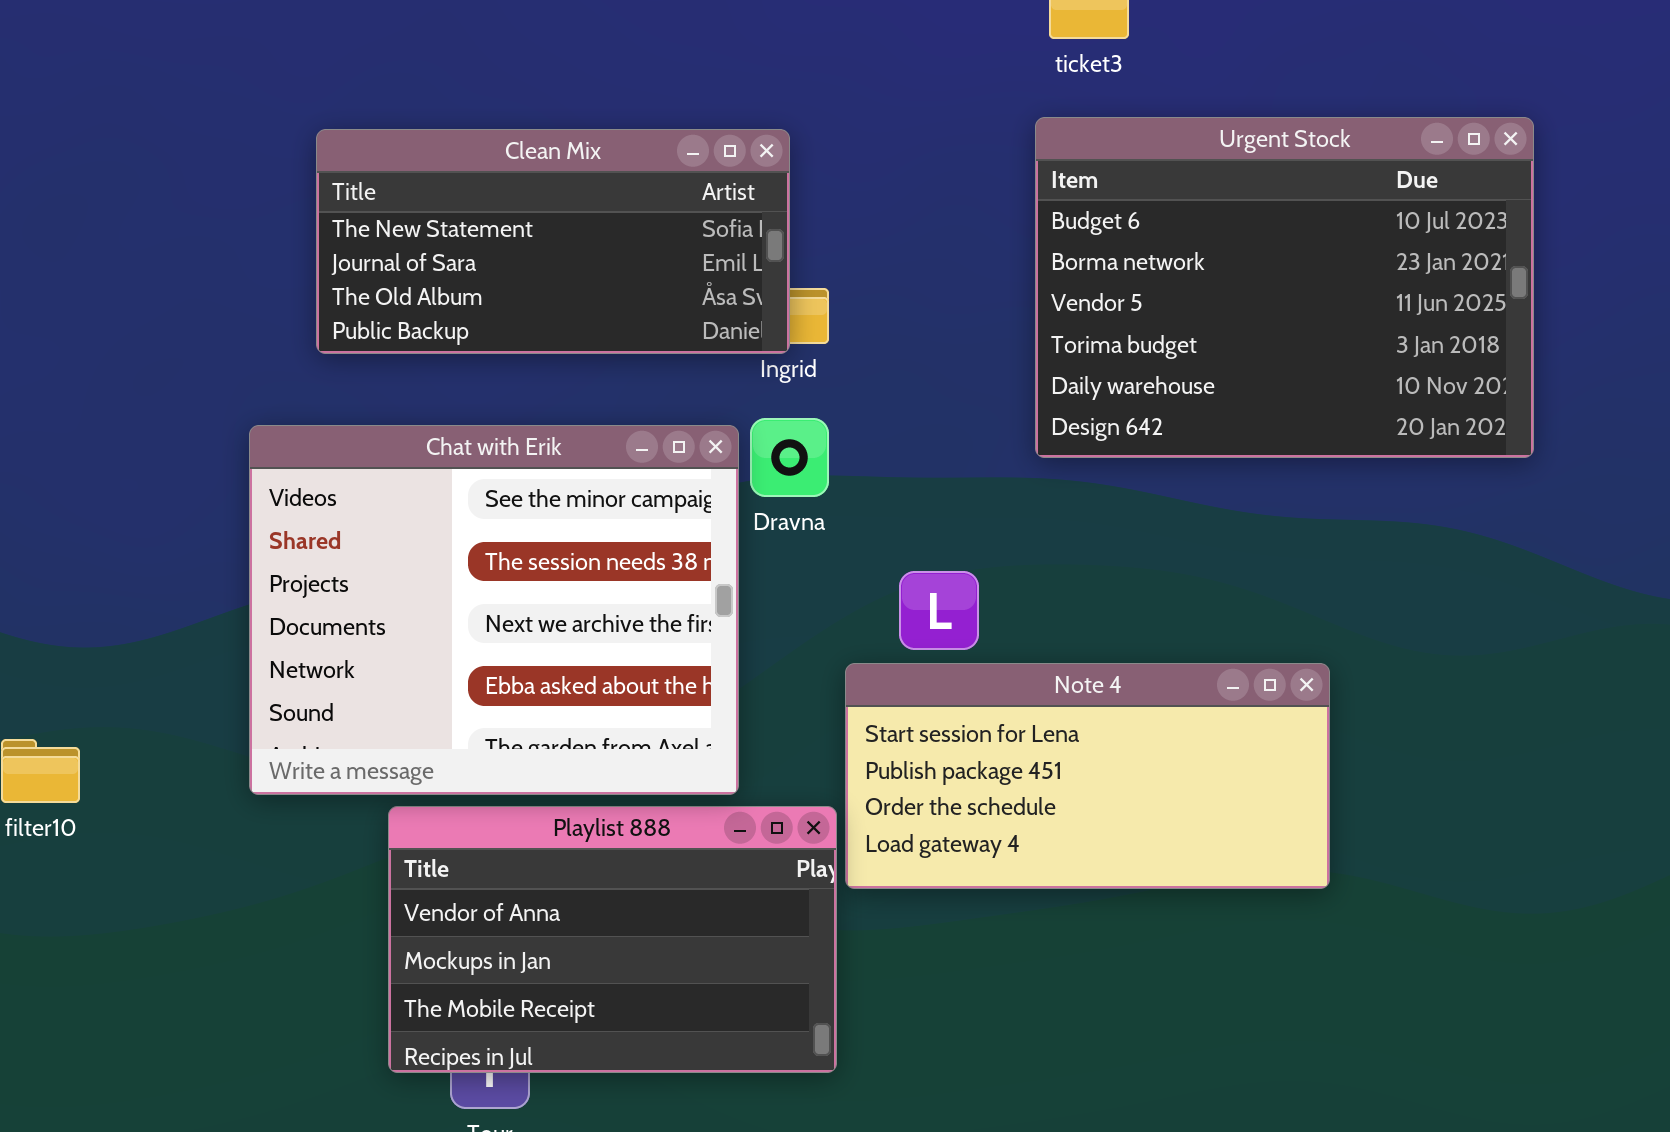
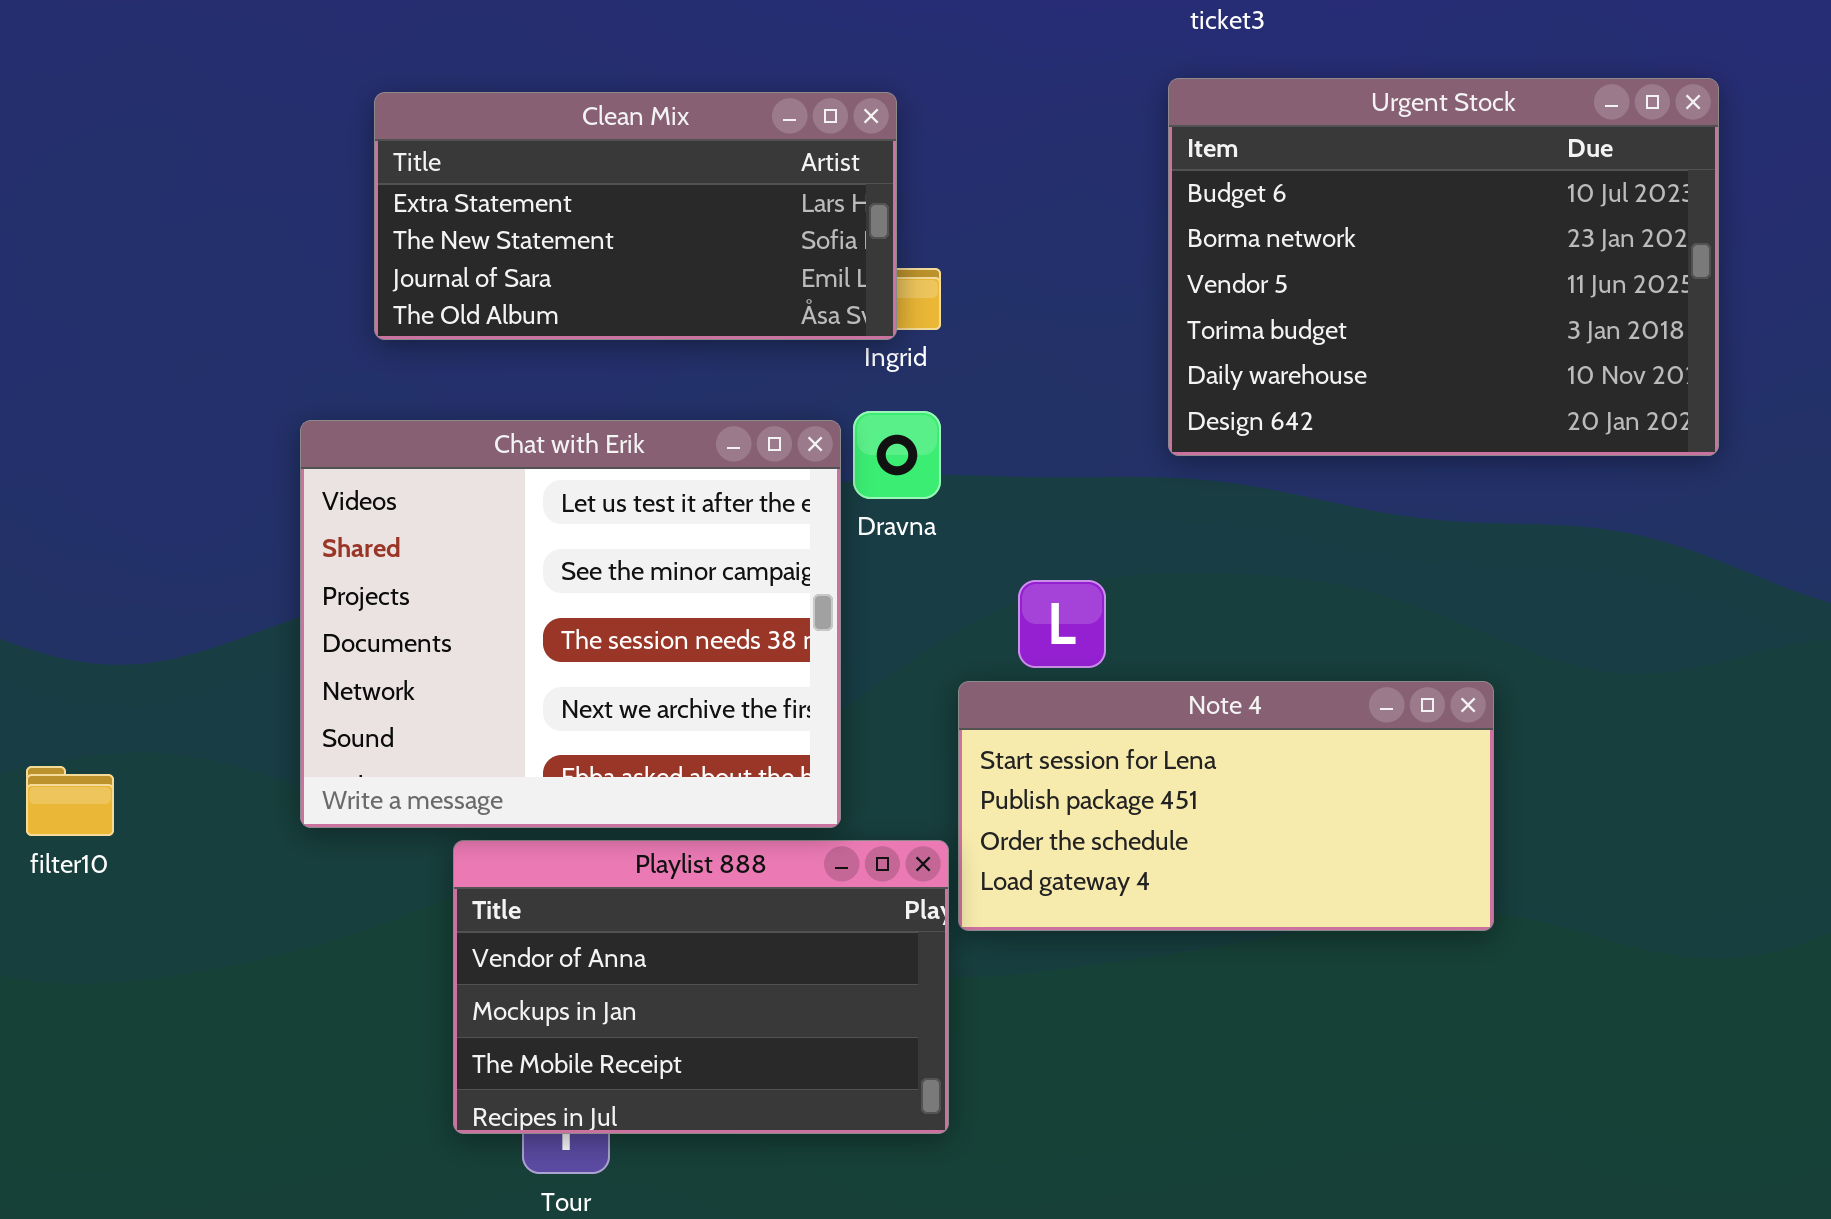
Clean Mix: [316,129,790,354] -> [374,92,897,340], scrolled up 1 row
Chat with Erik: [249,425,739,795] -> [300,420,841,828], scrolled up 1 row

